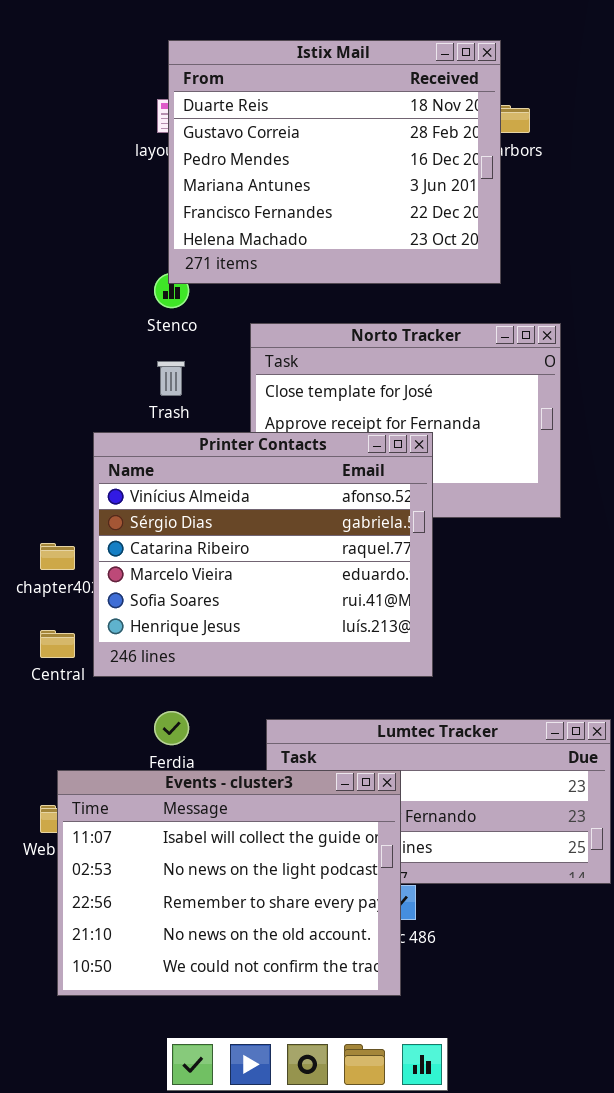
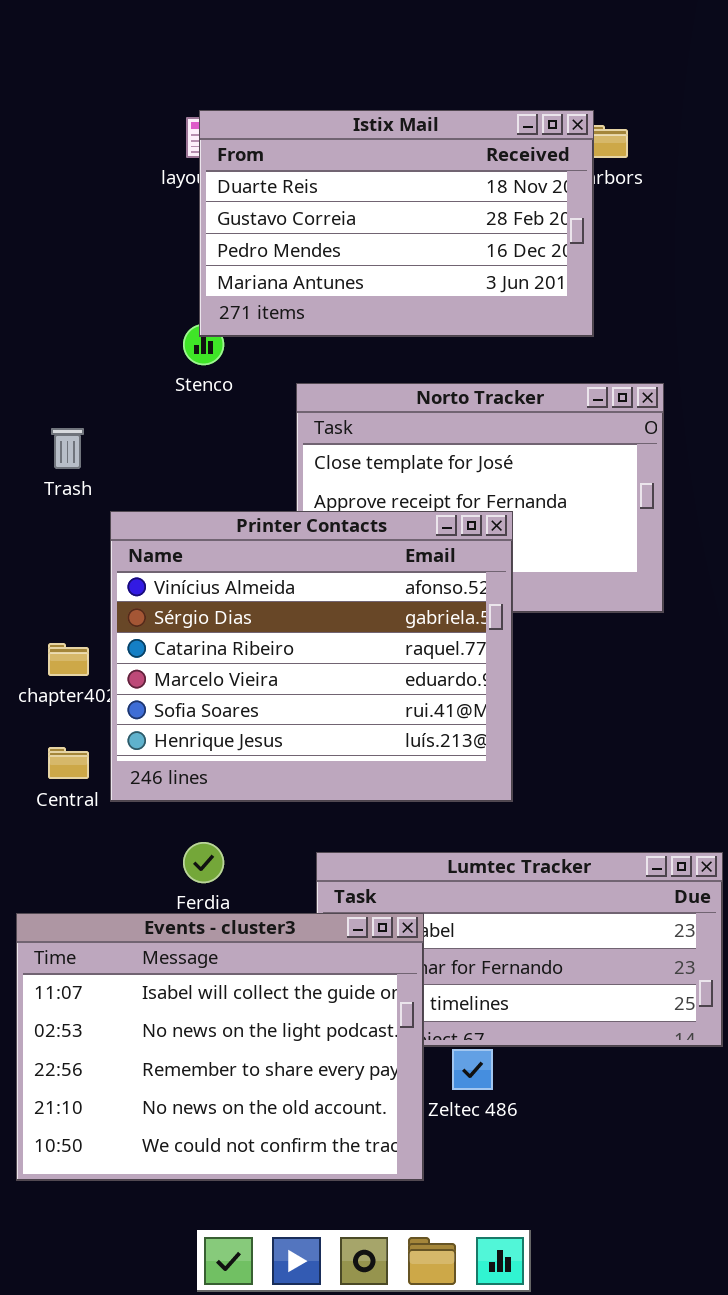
Istix Mail: [168,40,501,284] -> [199,110,594,337], resized
Trash: [157,361,185,396] -> [51,428,84,469], moved
Events - cluster3: [57,770,401,996] -> [16,913,424,1181], moved

